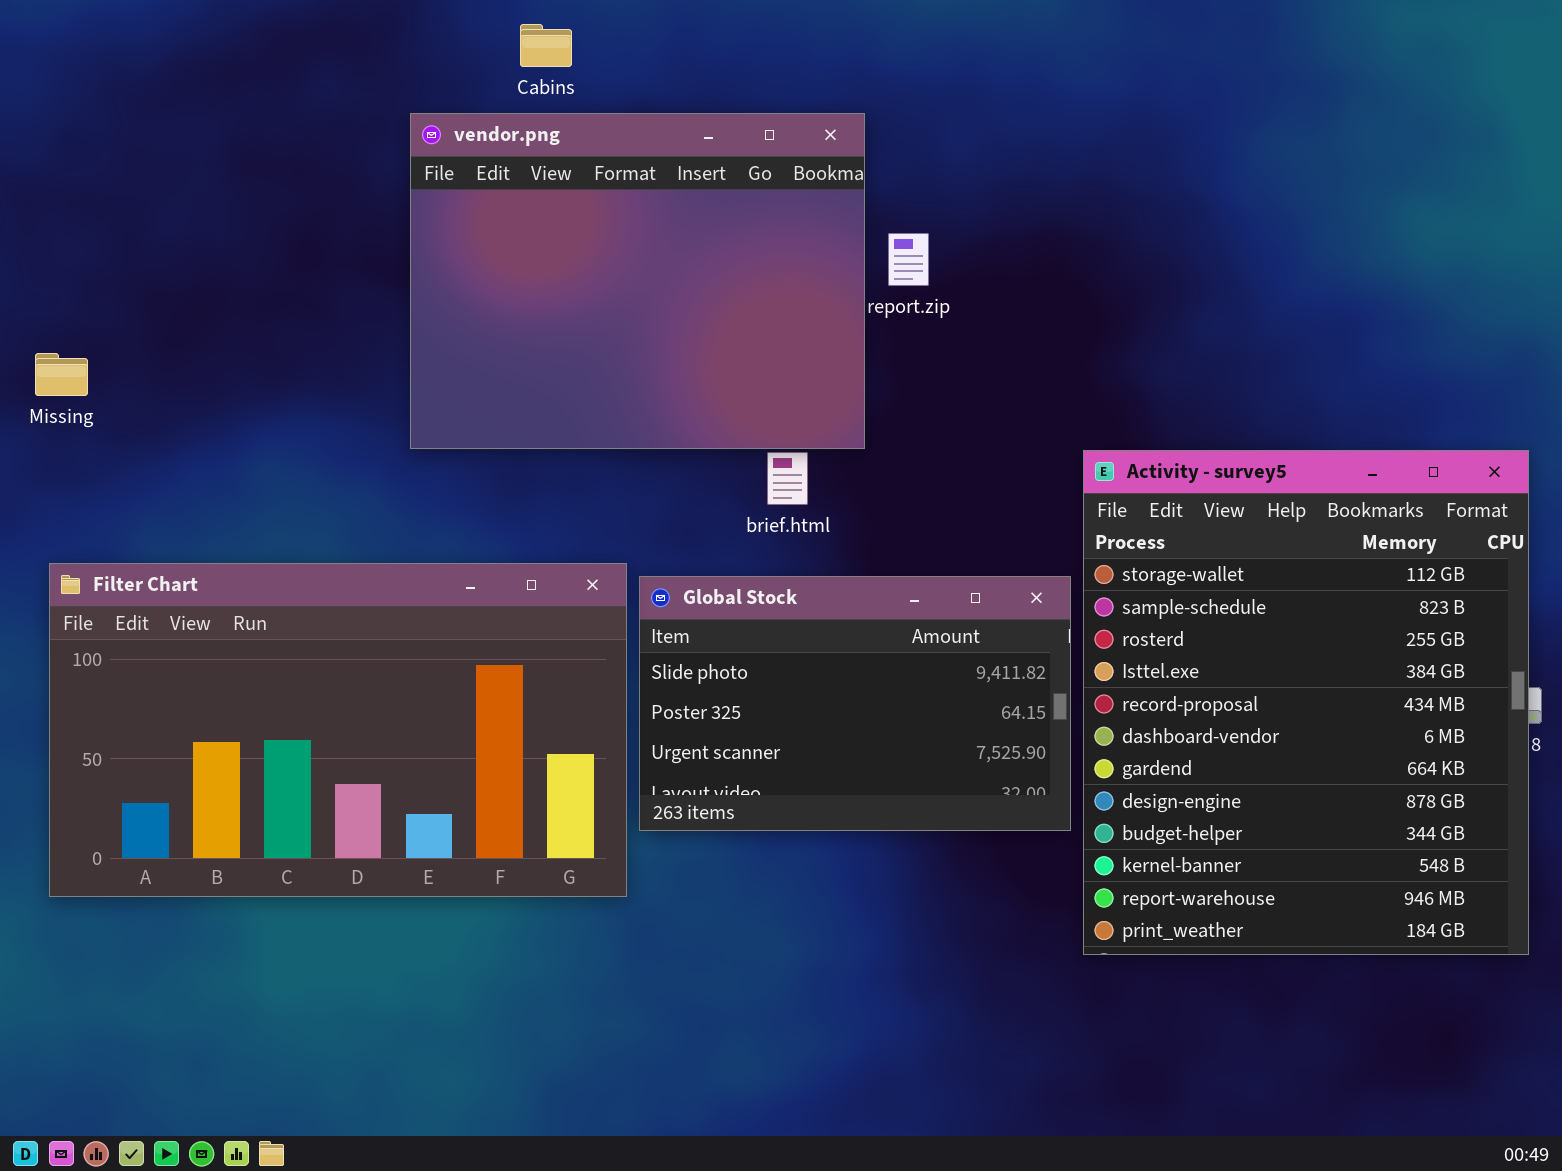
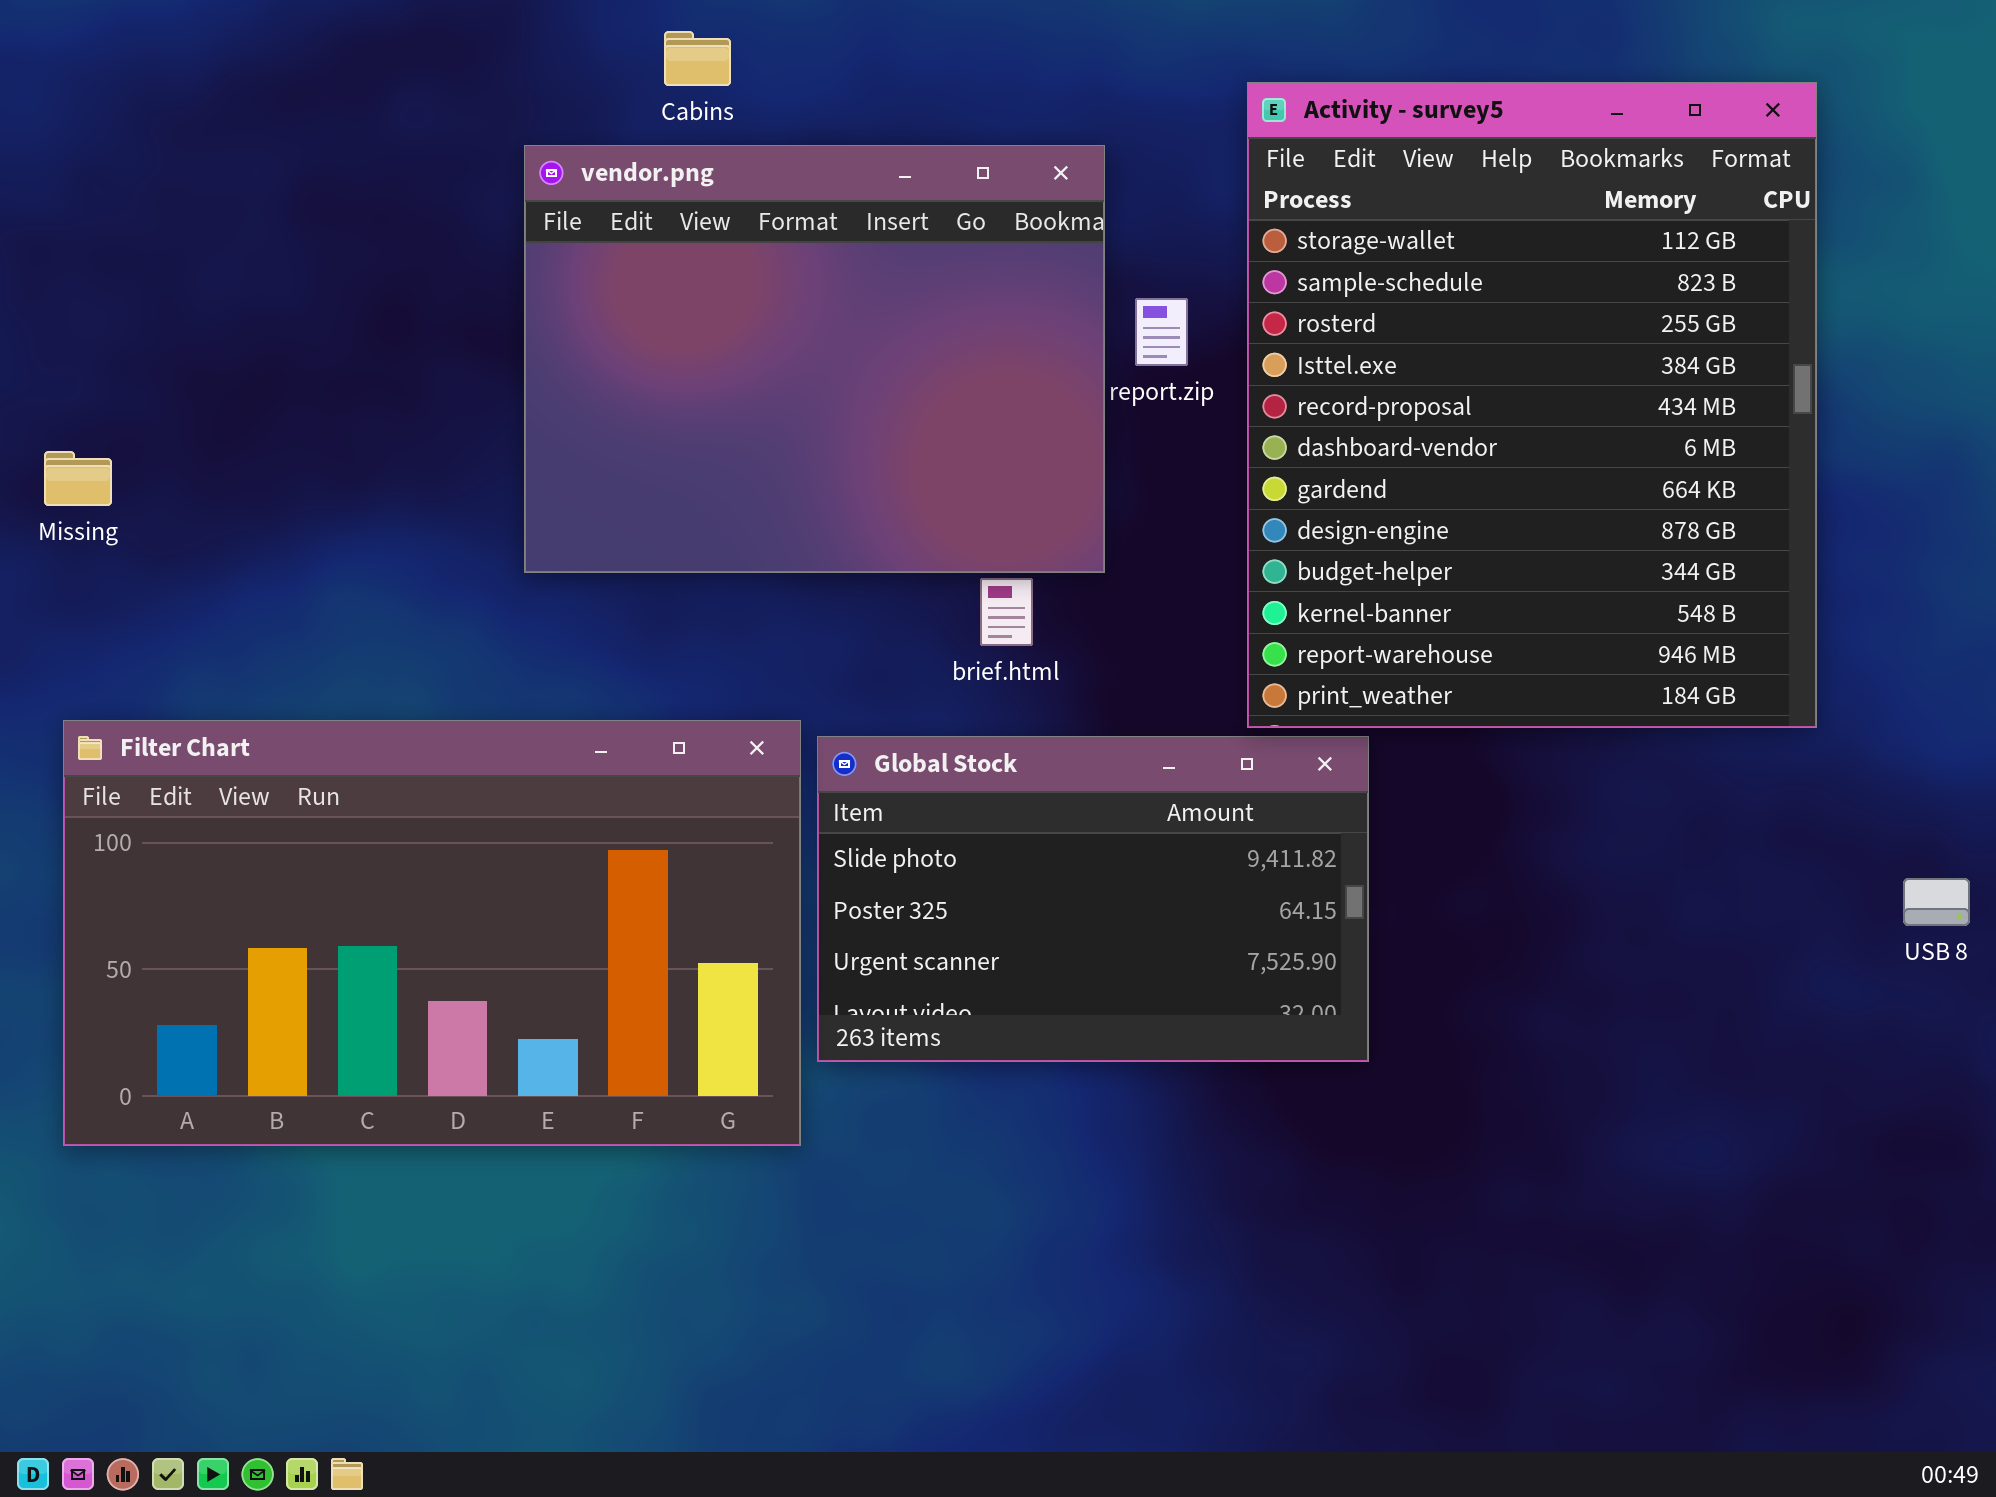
Activity - survey5: [1083,450,1529,955] -> [1247,82,1817,728], moved

